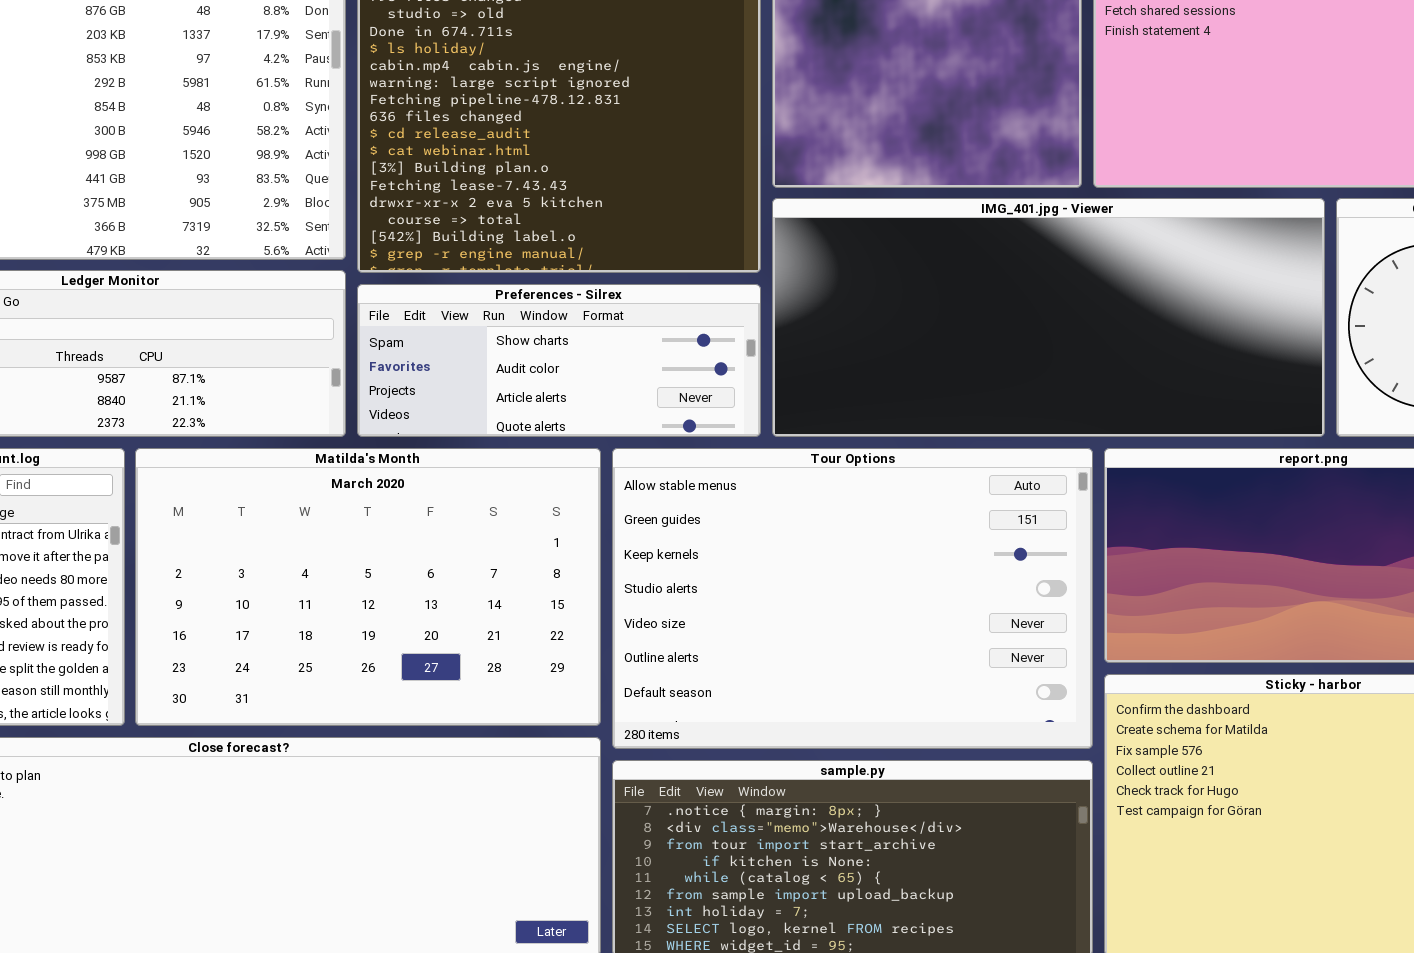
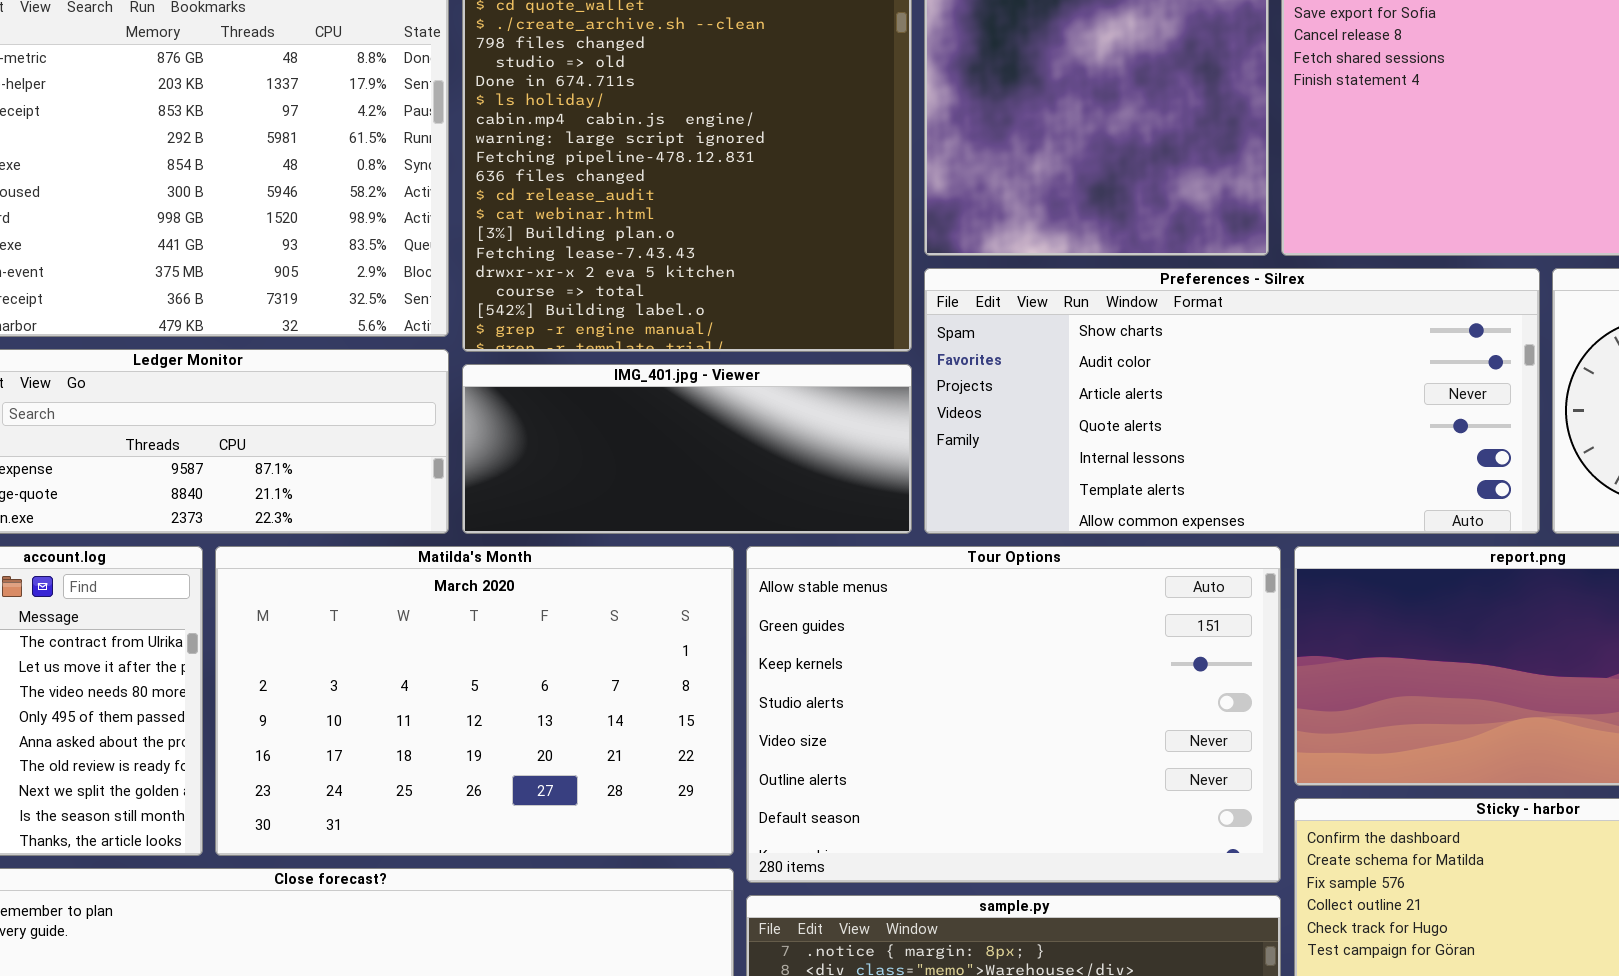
IMG_401.jpg - Viewer: [772,198,1325,437] -> [462,364,912,534], moved, resized
Preferences - Silrex: [357,284,761,437] -> [924,268,1540,534], moved, resized

